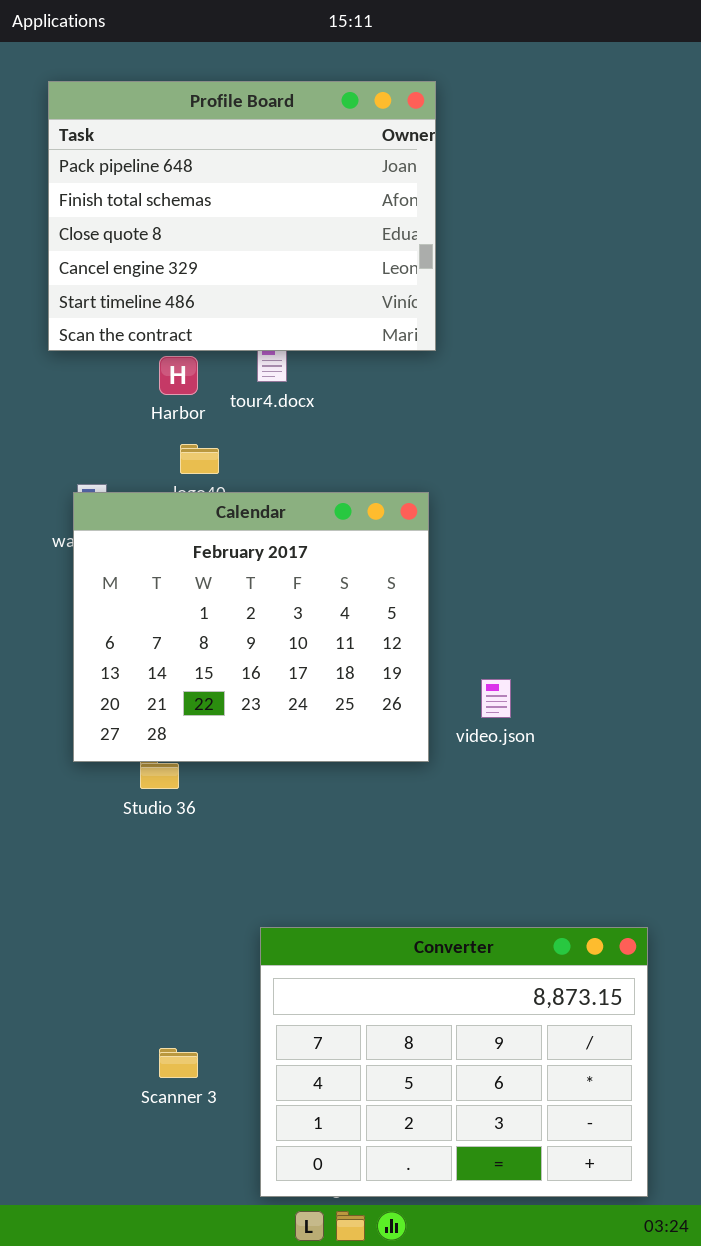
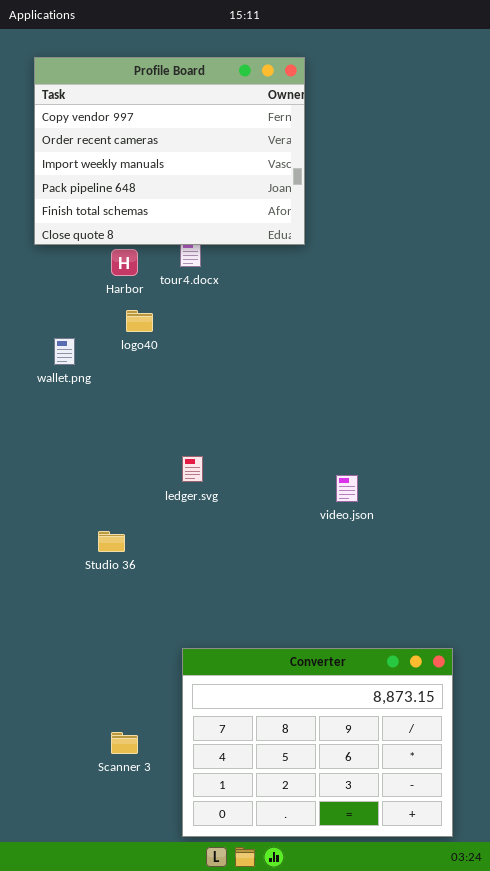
Profile Board: [48,81,436,351] -> [34,57,305,245], scrolled up 3 rows
Calendar: [73,492,429,762] -> none, closed

